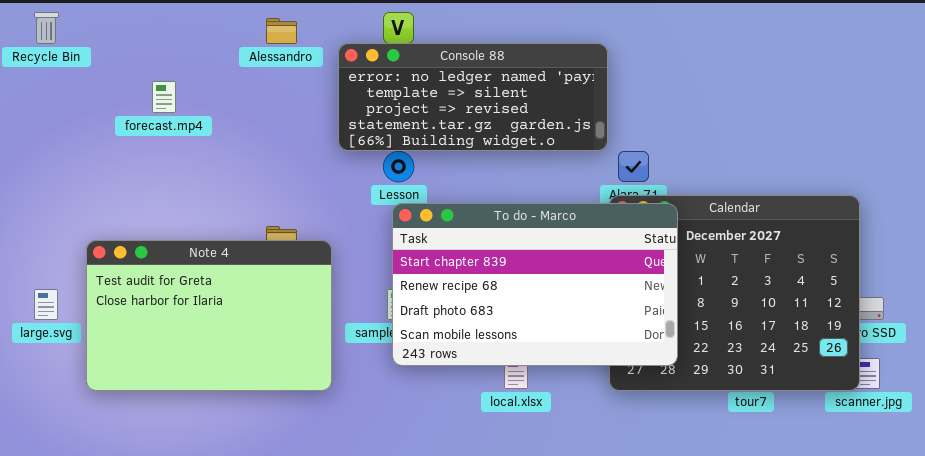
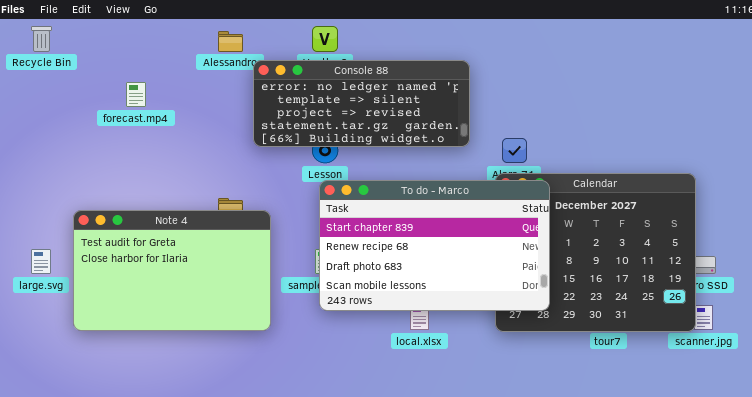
Console 88: [338,43,608,151] -> [253,60,470,147], moved

